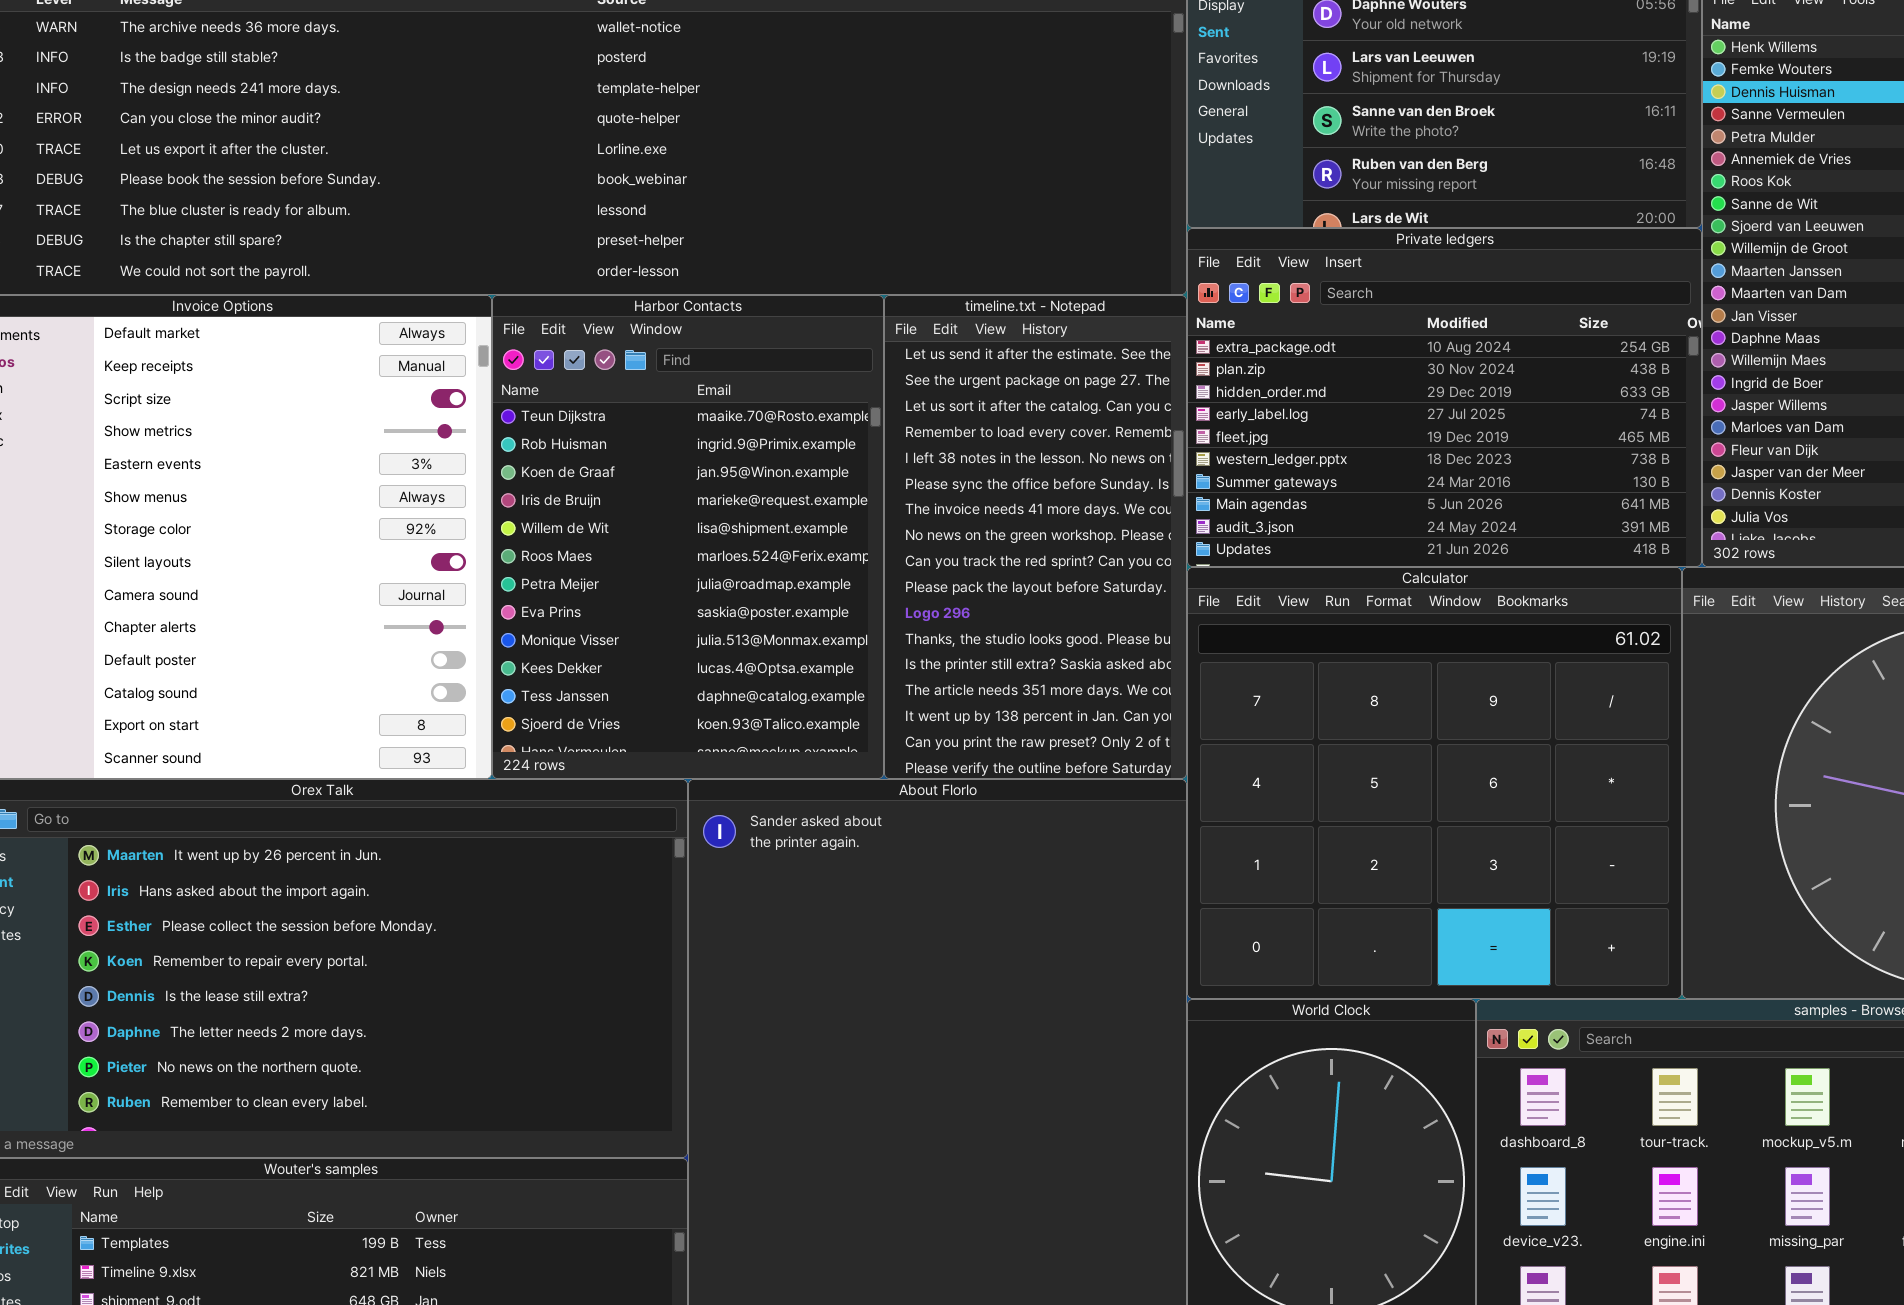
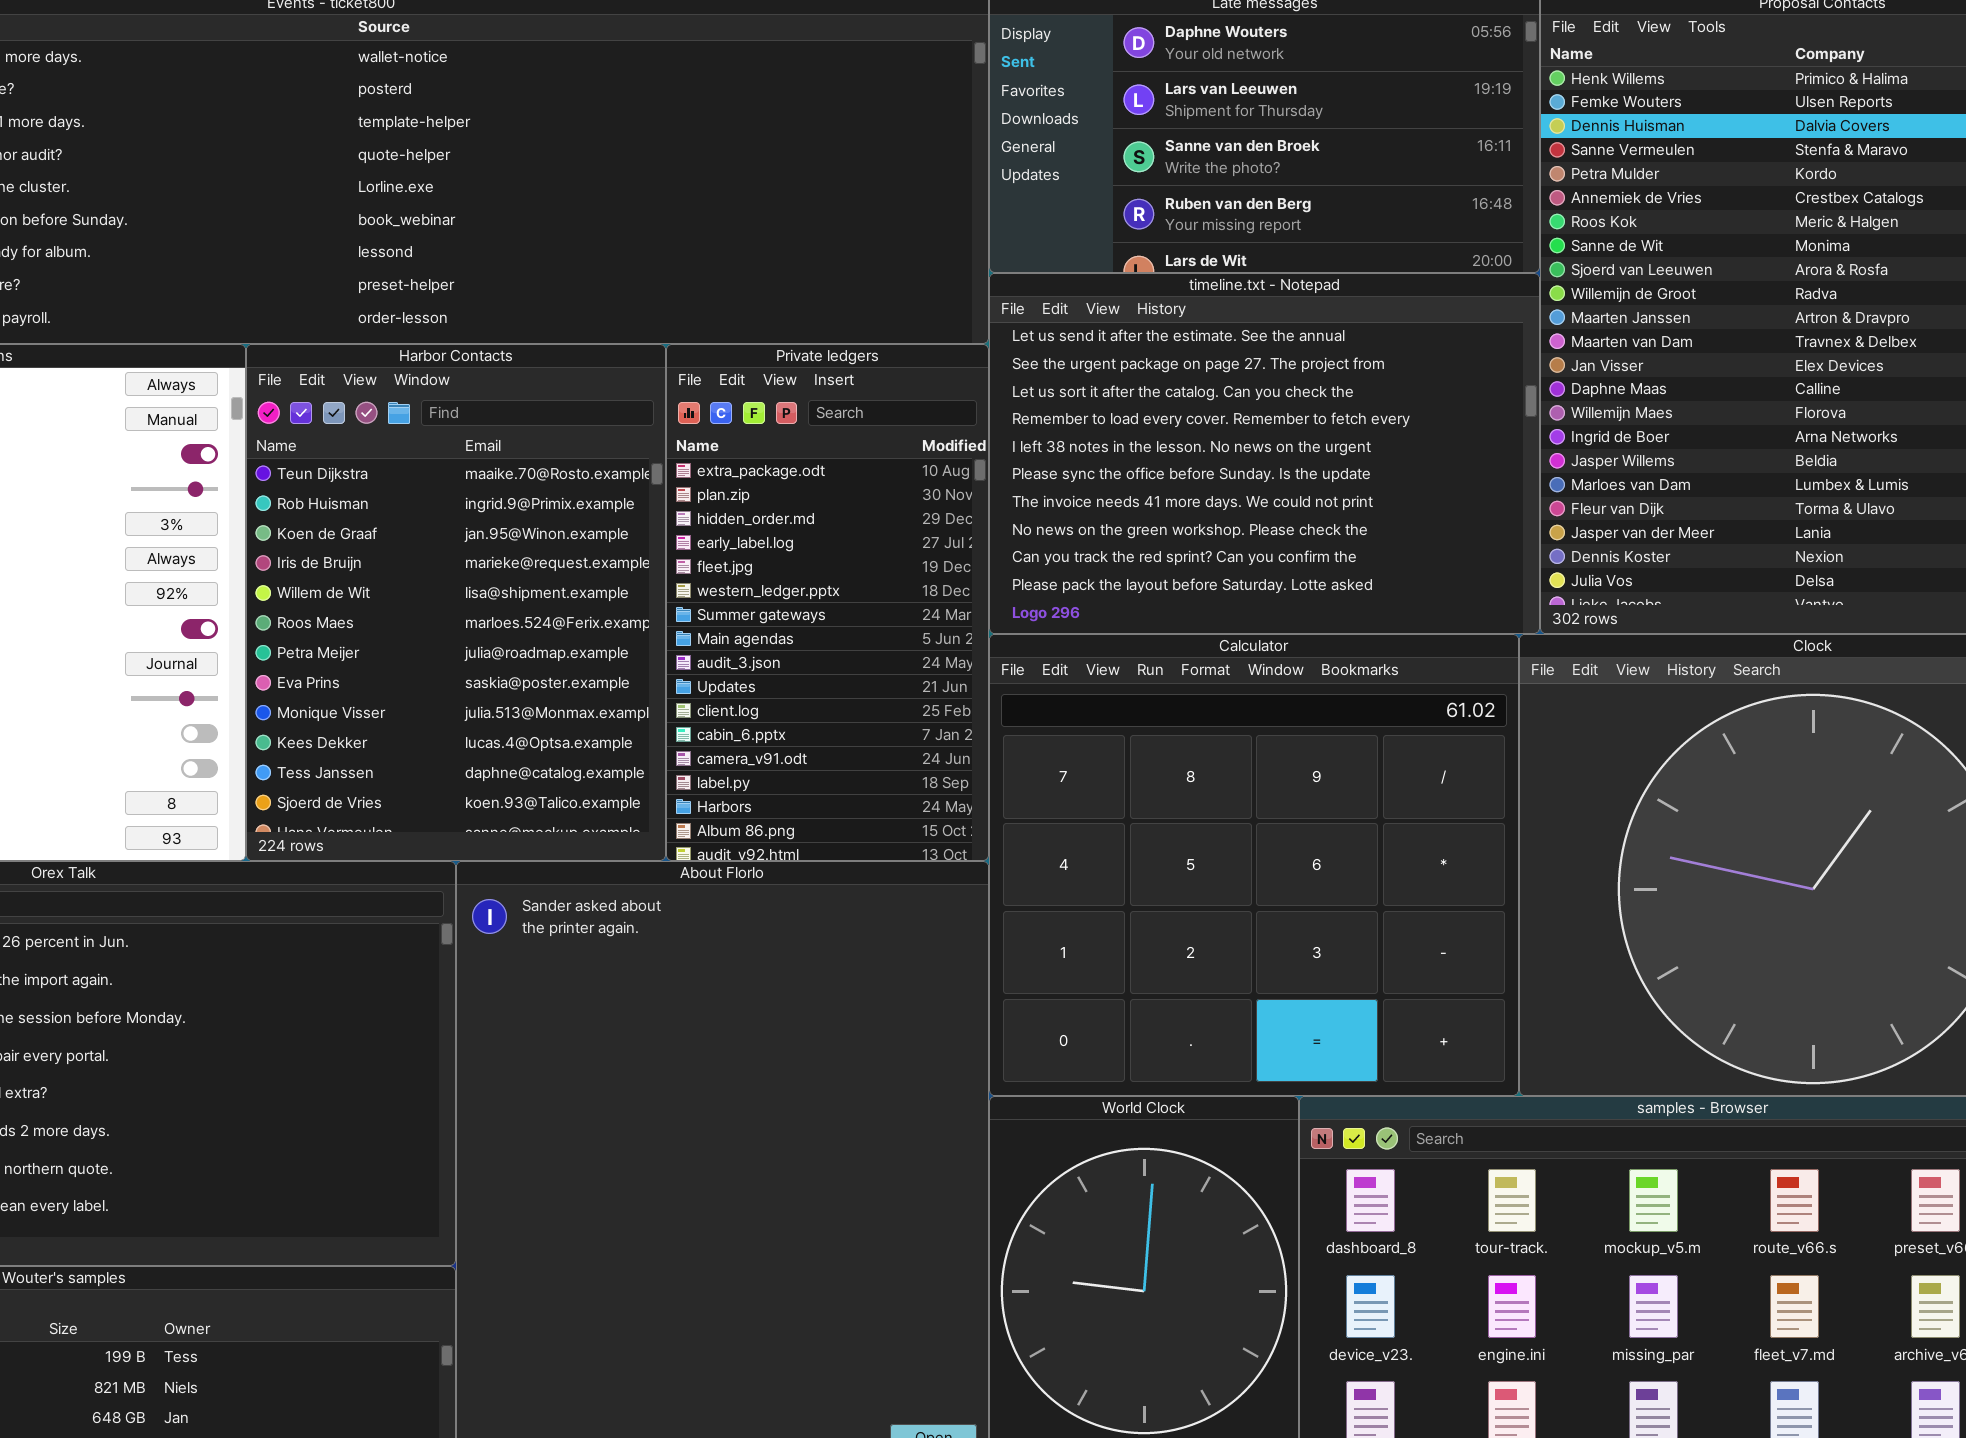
Private ledgers: [1187,228,1702,567] -> [666,344,989,861], moved, resized
timeline.txt - Notepad: [884,295,1187,779] -> [989,273,1540,634], moved, resized

